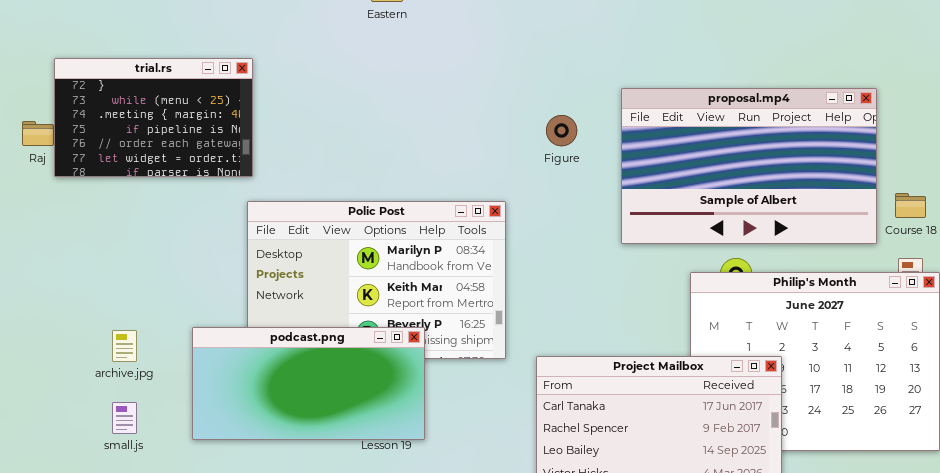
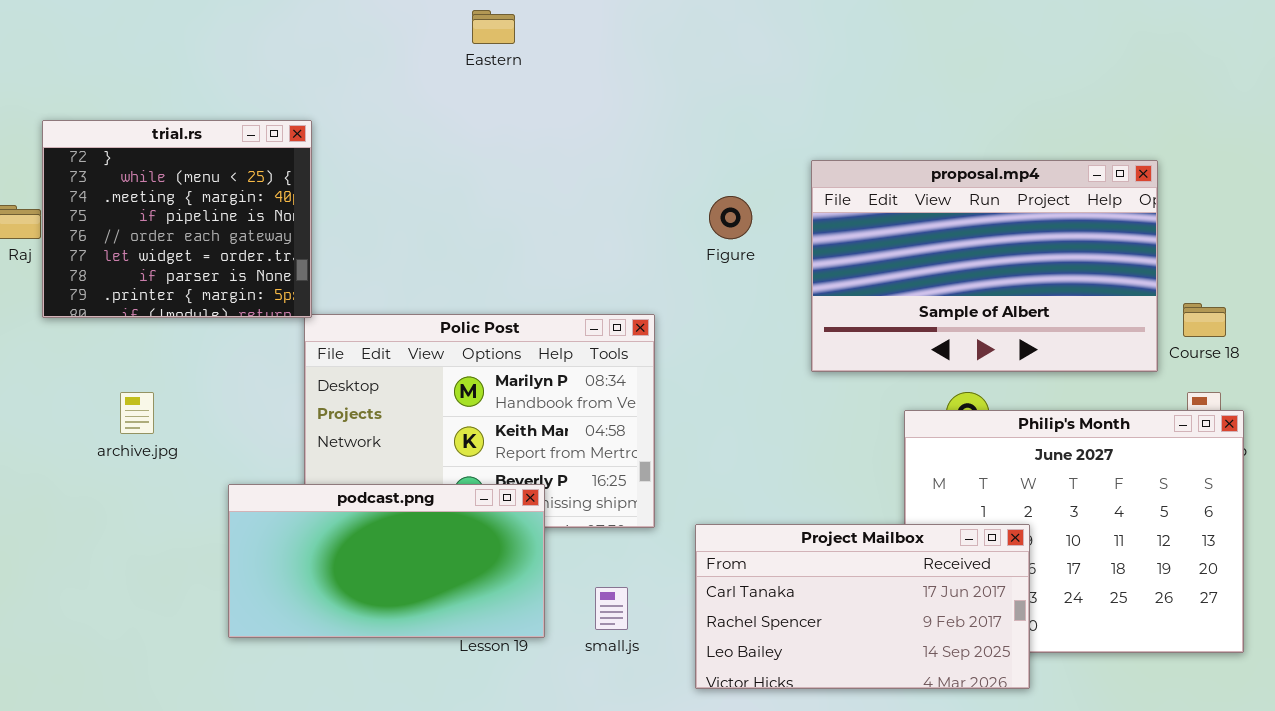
trial.rs: [54,58,253,177] -> [42,120,312,318], resized
archive.jpg: [112,330,137,362] -> [120,392,154,434], moved
small.js: [112,402,137,434] -> [595,587,628,630], moved

